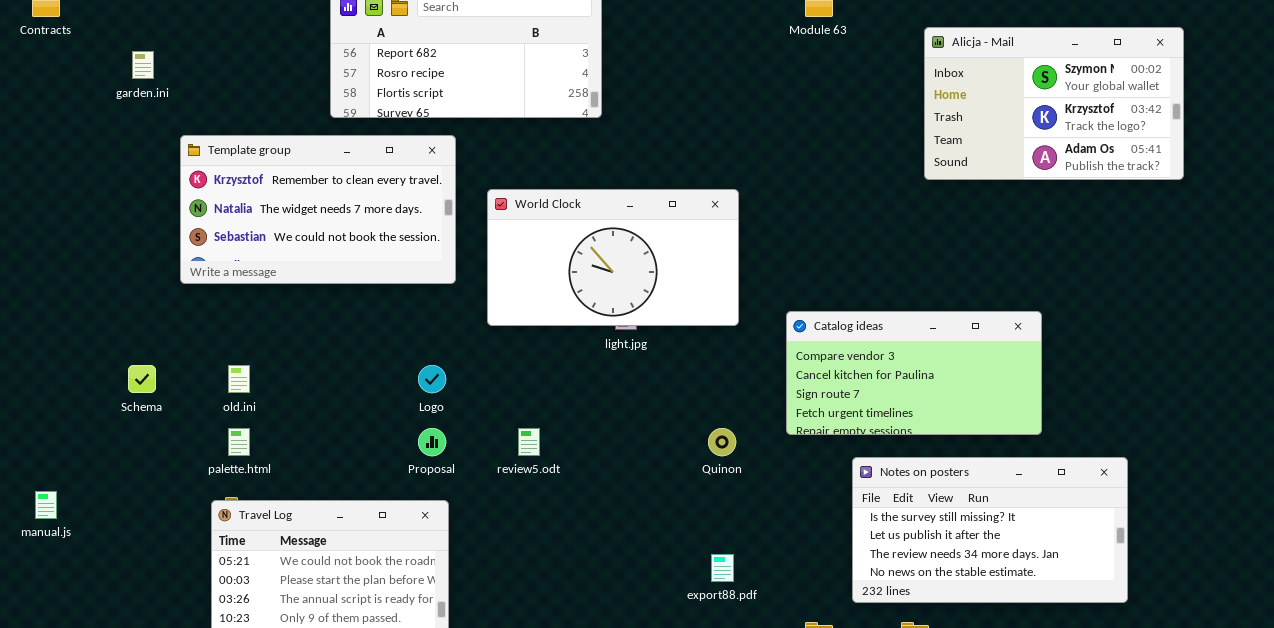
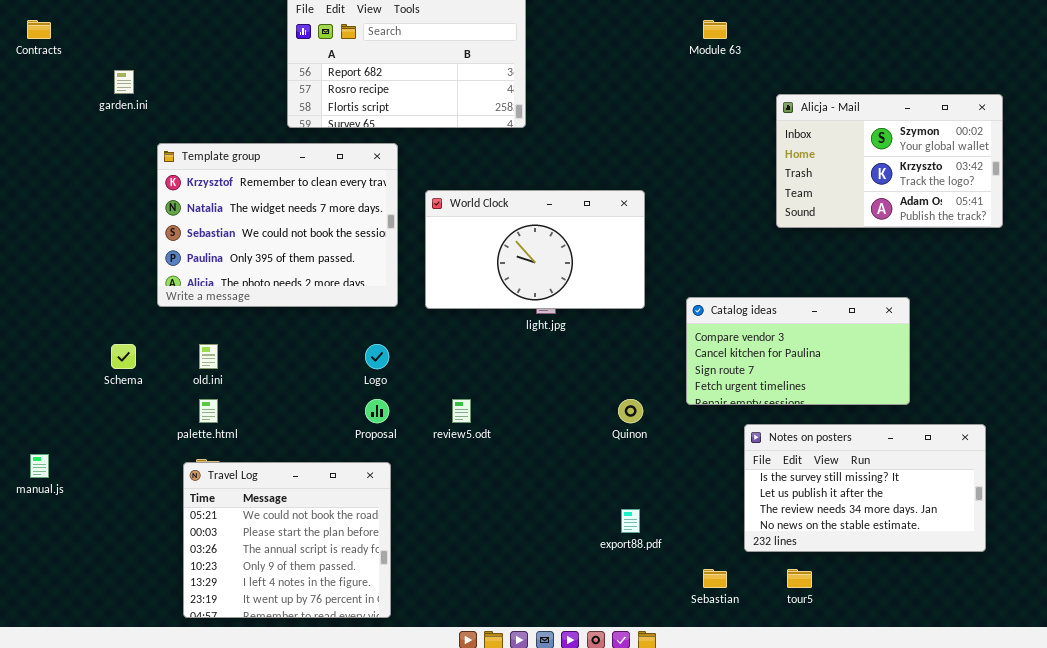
Alicja - Mail: [924,27,1184,180] -> [776,94,1003,228], moved
Template group: [180,135,456,284] -> [157,143,398,307], resized

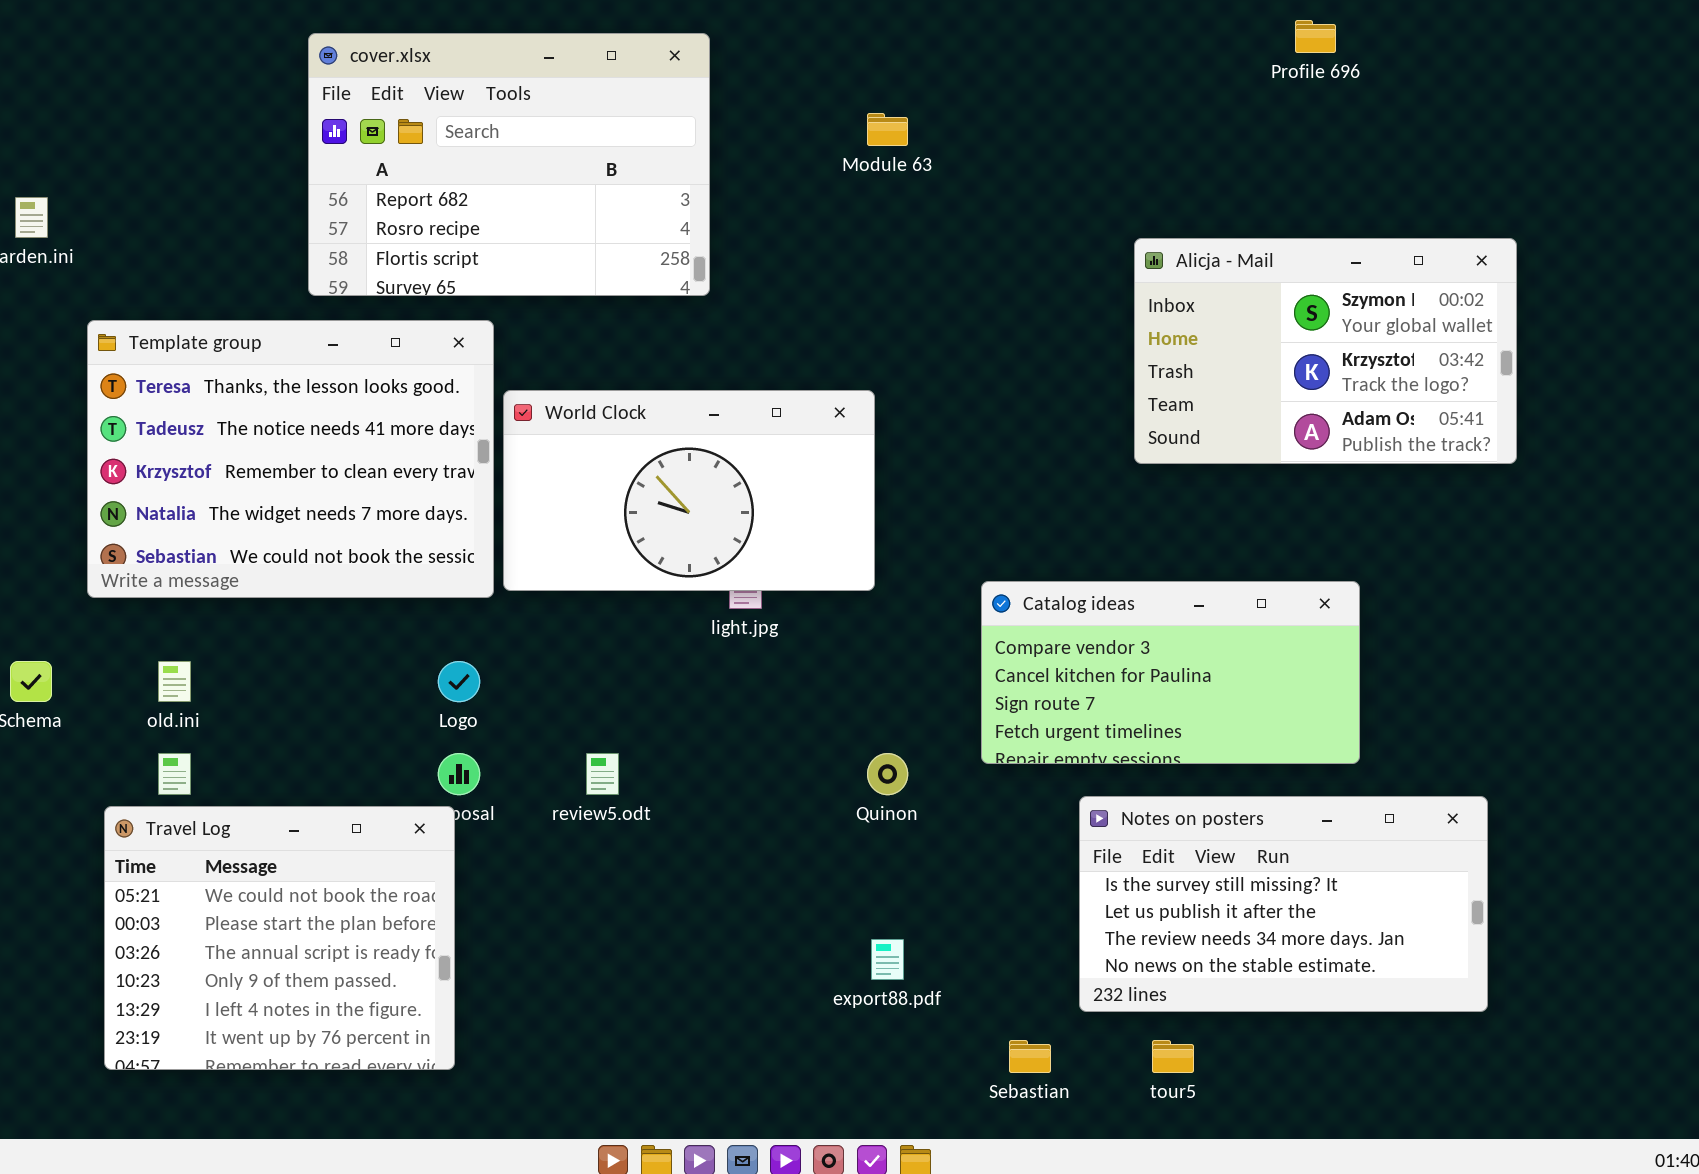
Module 63: [703,20,727,39] -> [867,113,908,146], moved
Template group: [157,143,398,307] -> [87,320,494,598], scrolled up 2 rows
World Clock: [425,190,645,309] -> [503,390,875,591], moved
Travel Log: [183,462,391,618] -> [104,806,455,1070], moved

